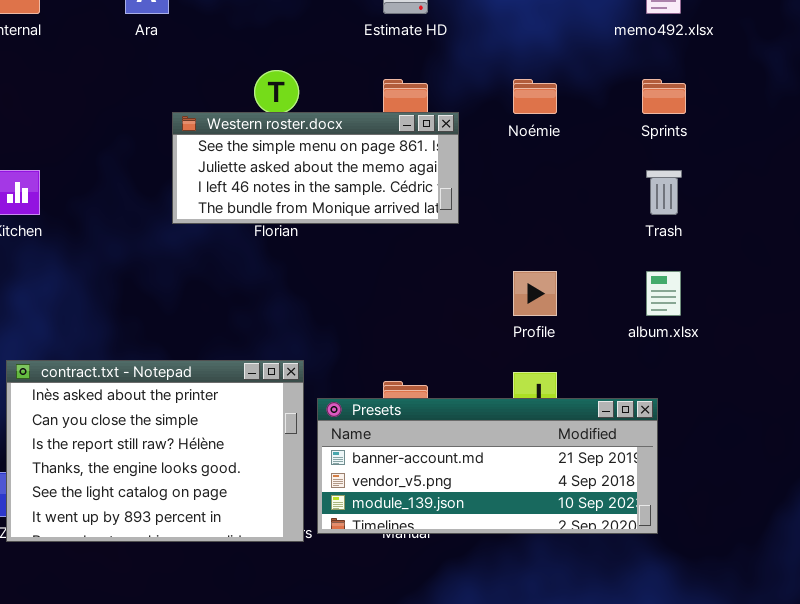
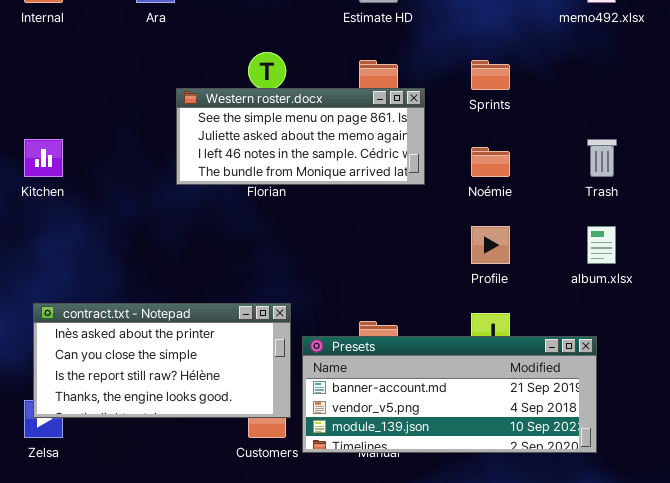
Noémie: [513,79,557,114] -> [471,147,510,177], moved
Sprints: [642,79,686,114] -> [471,60,510,90], moved
contract.txt - Notepad: [6,360,304,542] -> [33,303,291,418], resized

